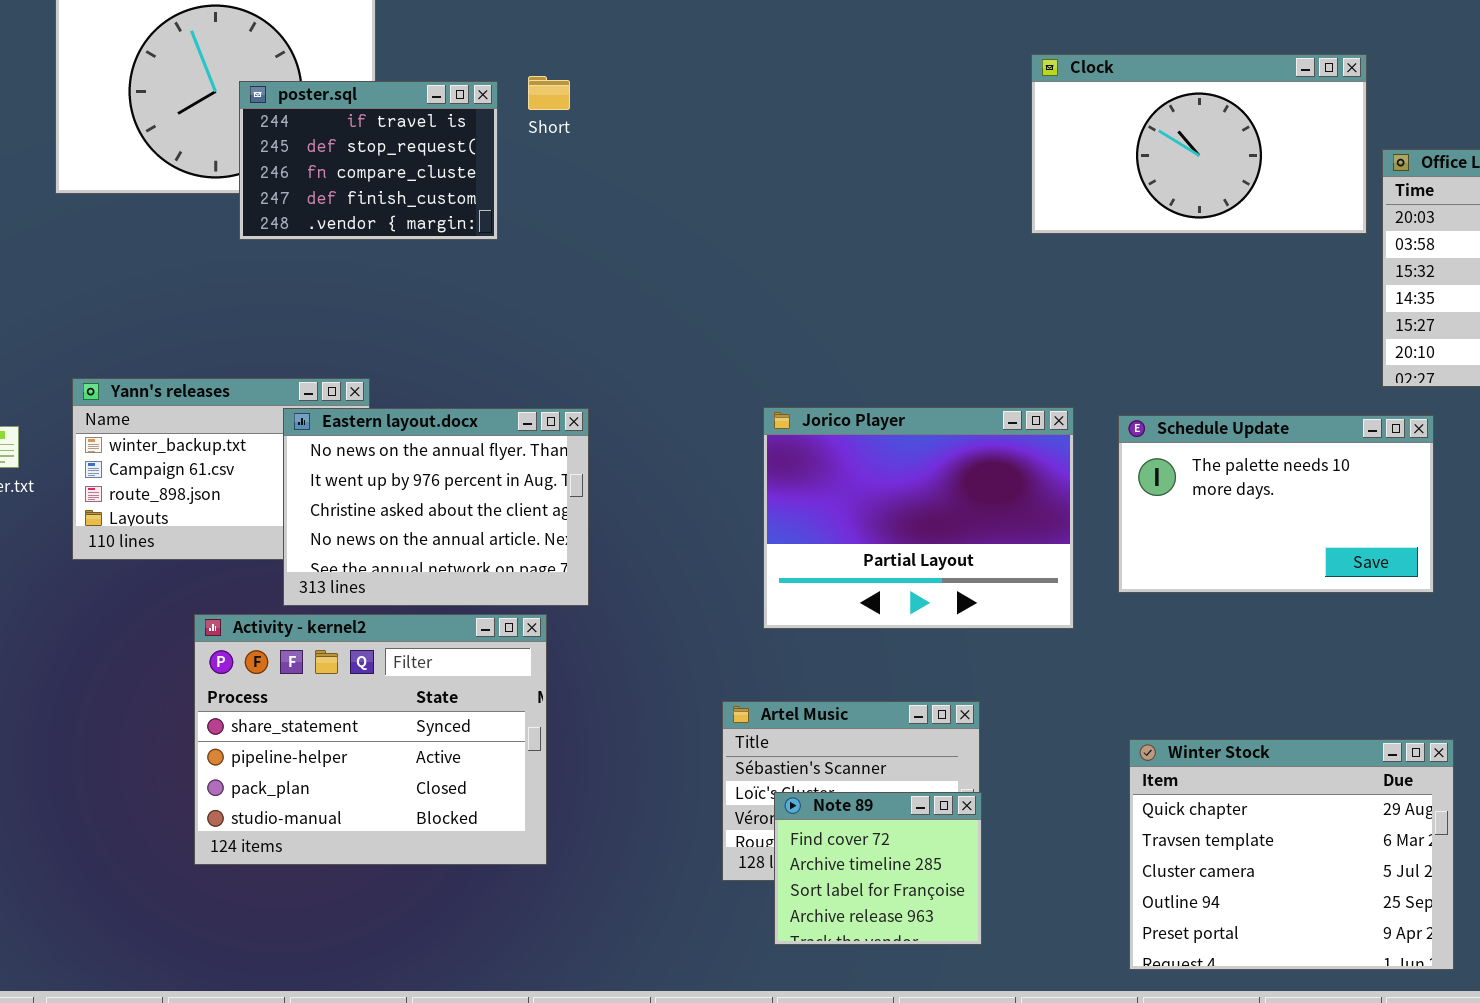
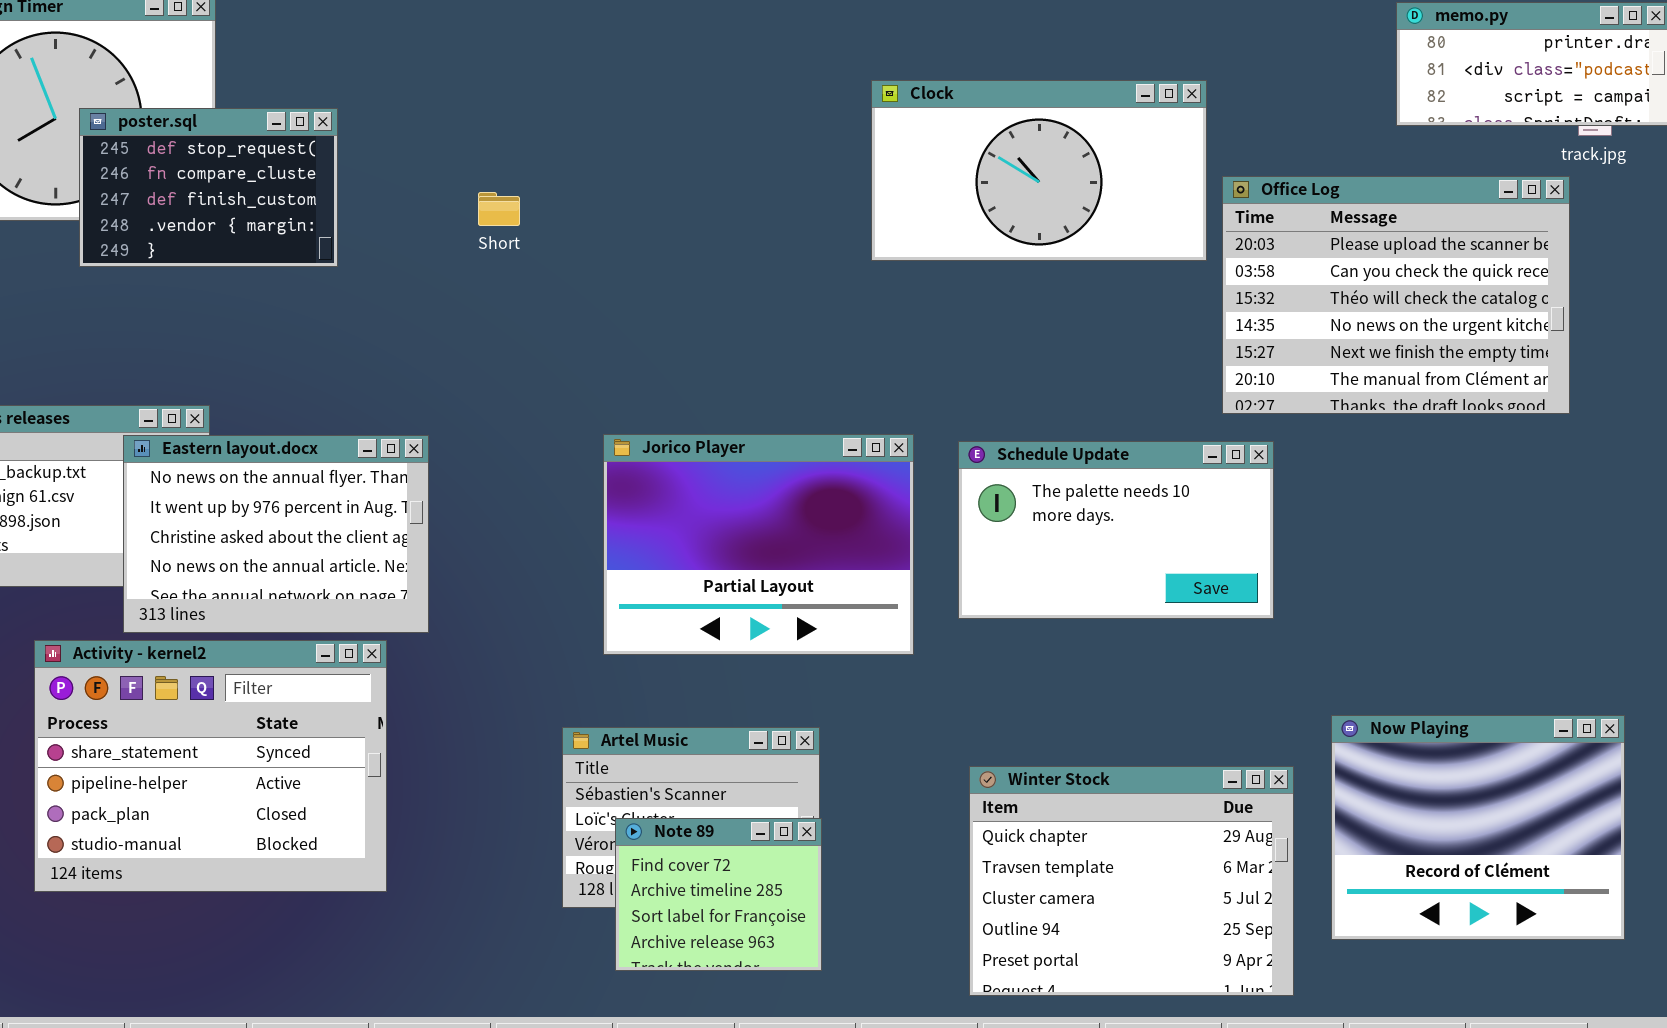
Short: [528,76,570,110] -> [478,192,520,226], moved
poster.sql: [239,81,498,240] -> [79,108,338,267], scrolled down 1 row

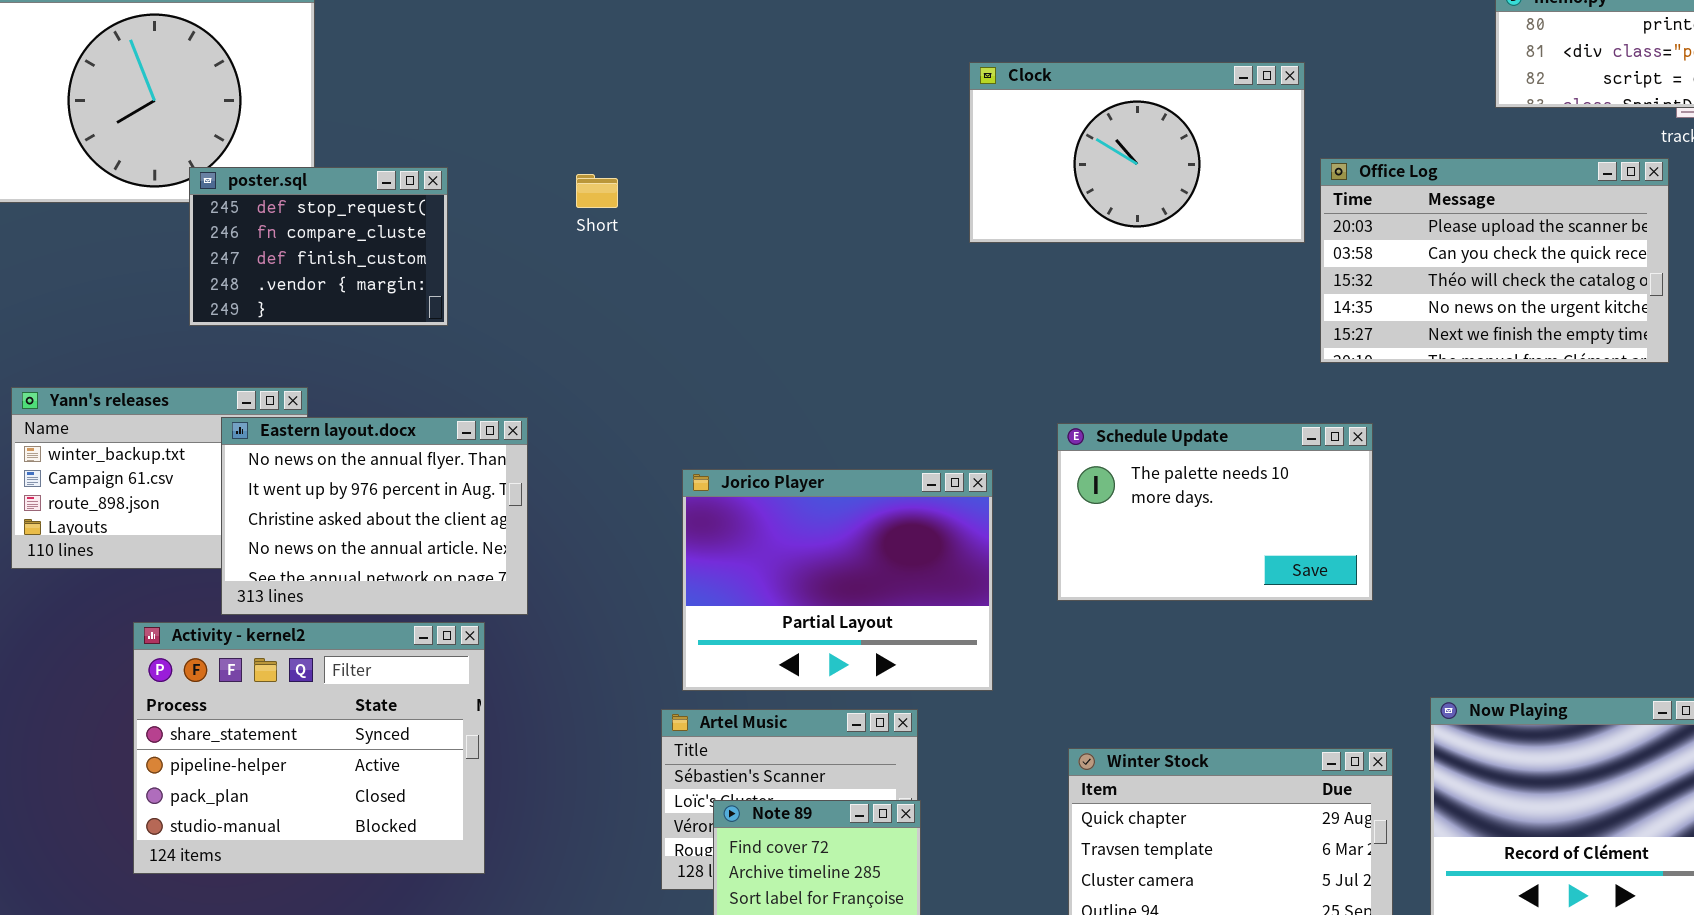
poster.sql: [79,108,338,267] -> [189,167,448,326], moved
Office Log: [1222,176,1570,414] -> [1320,158,1669,363], resized
Jorico Player: [603,434,914,655] -> [682,469,993,691], moved

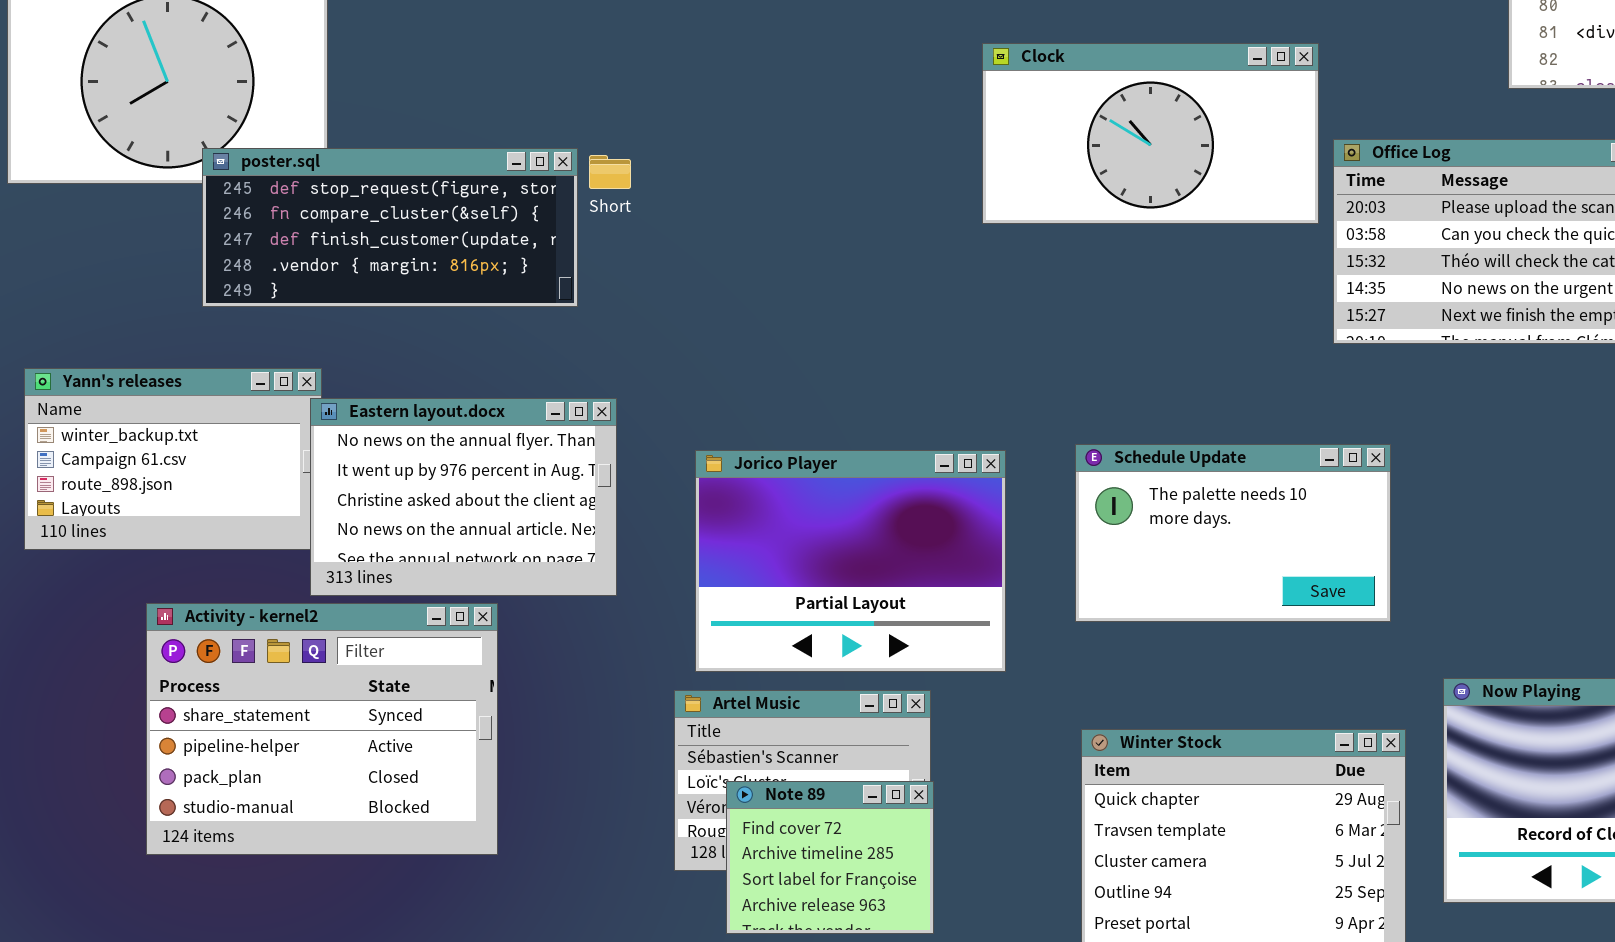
poster.sql: [189,167,448,326] -> [202,148,578,307], resized
Eastern layout.docx: [221,417,528,615] -> [310,398,617,596], moved
Schedule Update: [1057,423,1373,601] -> [1075,444,1391,622], moved

